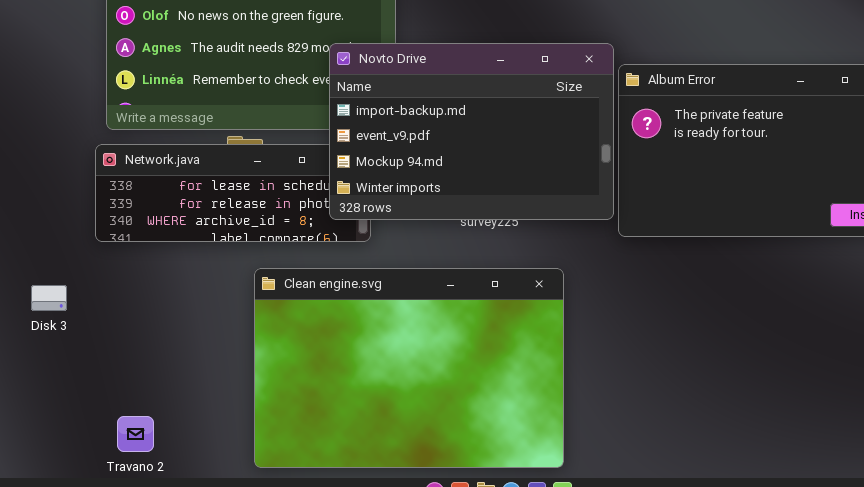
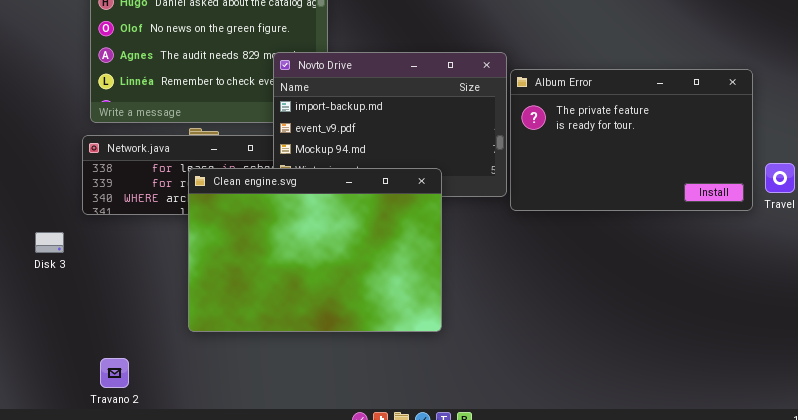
Clean engine.svg: [254,268,564,468] -> [188,168,442,332], moved
Disk 3: [31,285,67,311] -> [35,232,64,253], moved

